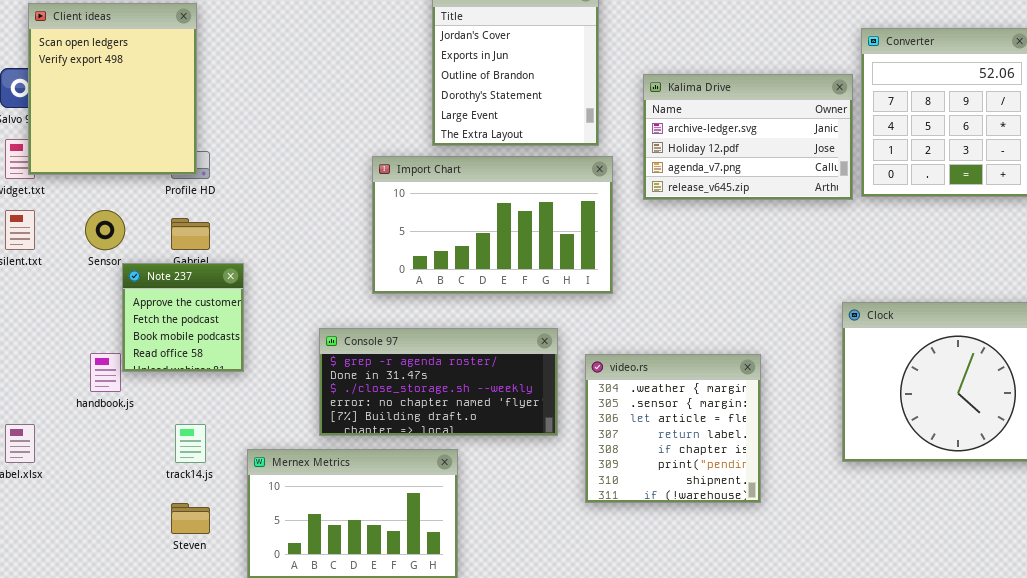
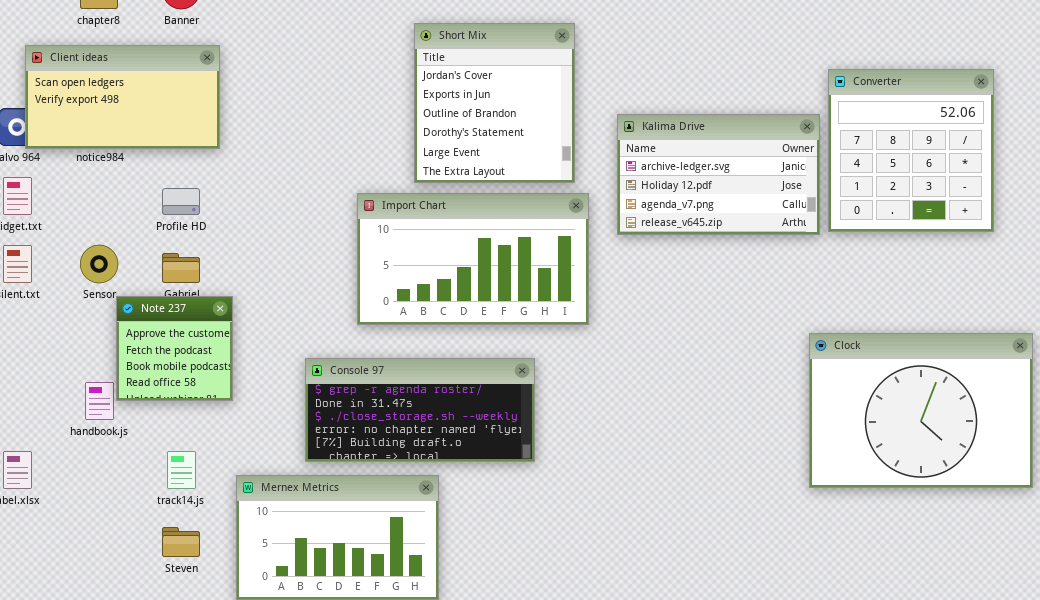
Client ideas: [28,3,197,175] -> [25,45,220,149], resized
video.rs: [585,354,761,503] -> none, closed

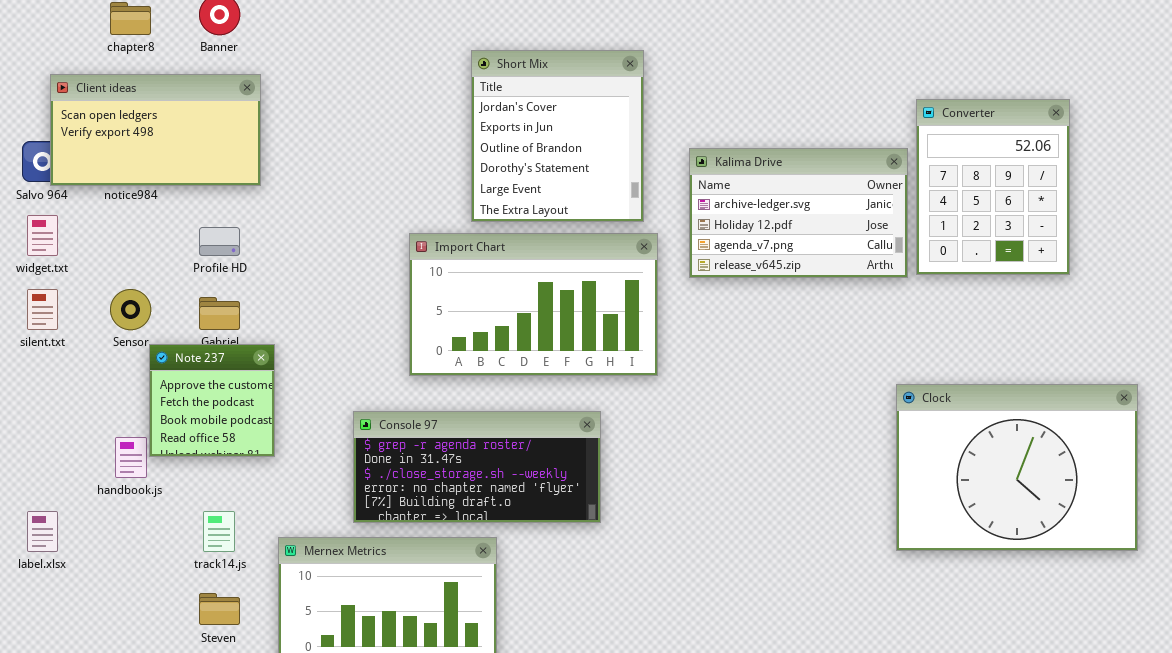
Converter: [828,69,994,232] -> [916,99,1070,275], resized

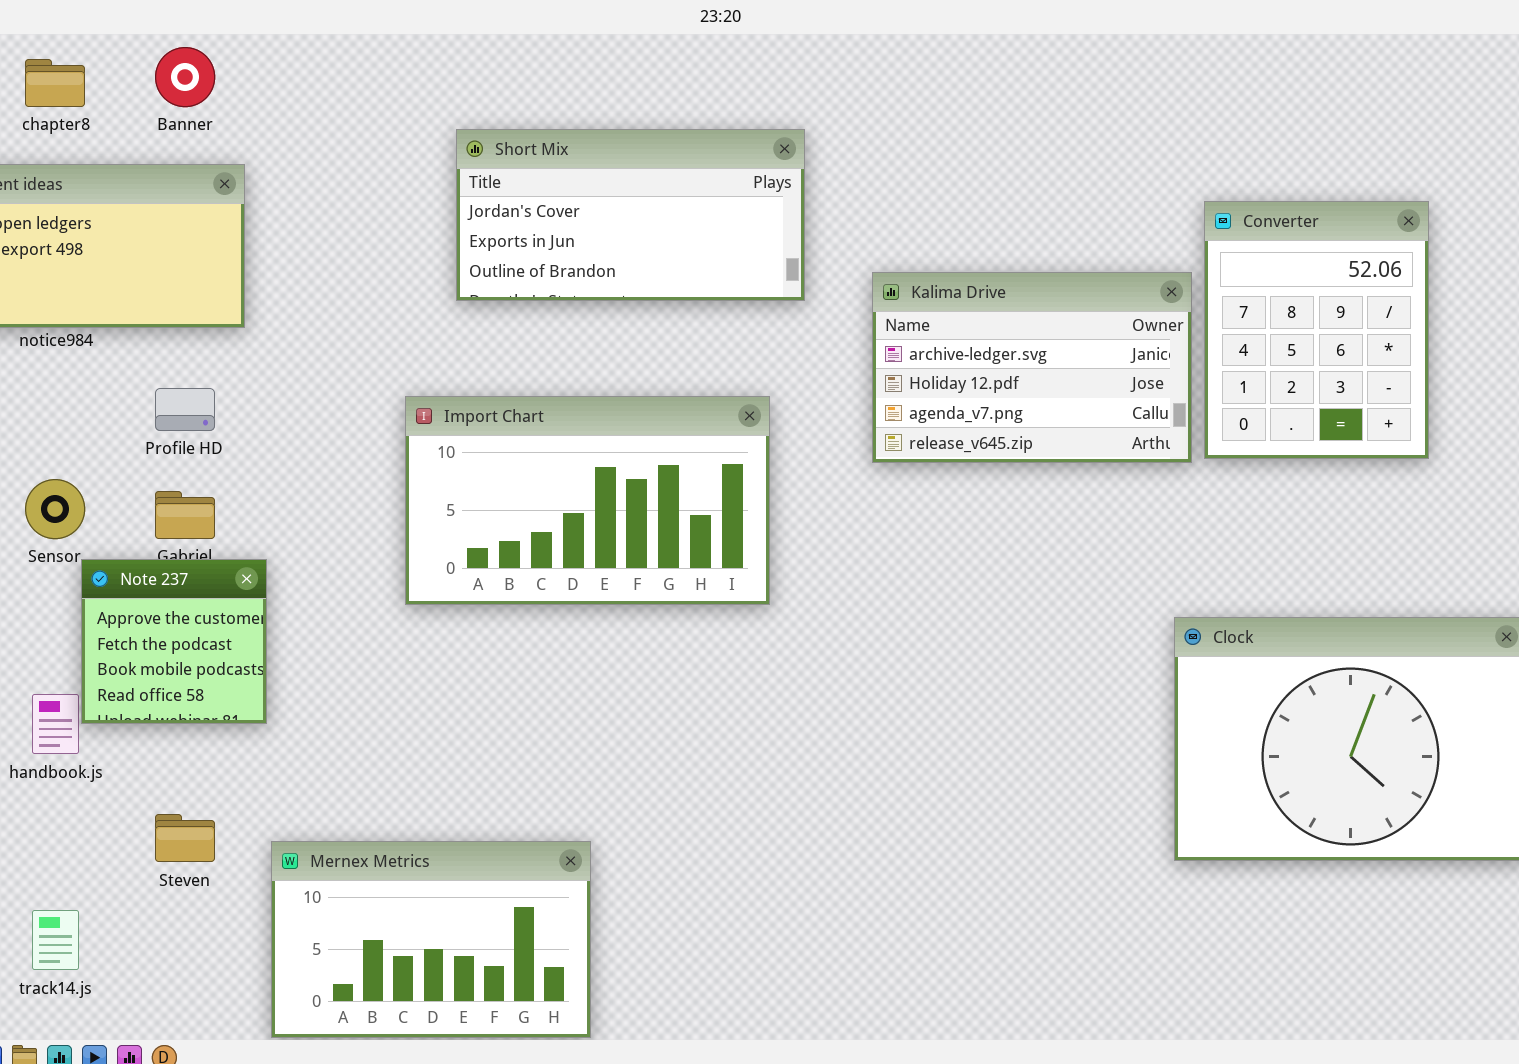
Short Mix: [471,50,644,222] -> [456,129,805,301], resized
Import Chart: [409,233,658,376] -> [405,396,770,605], moved
Console 97: [353,411,601,523] -> none, closed
track14.js: [203,511,235,552] -> [32,910,79,970], moved
Steven: [199,593,240,625] -> [155,814,215,862], moved

